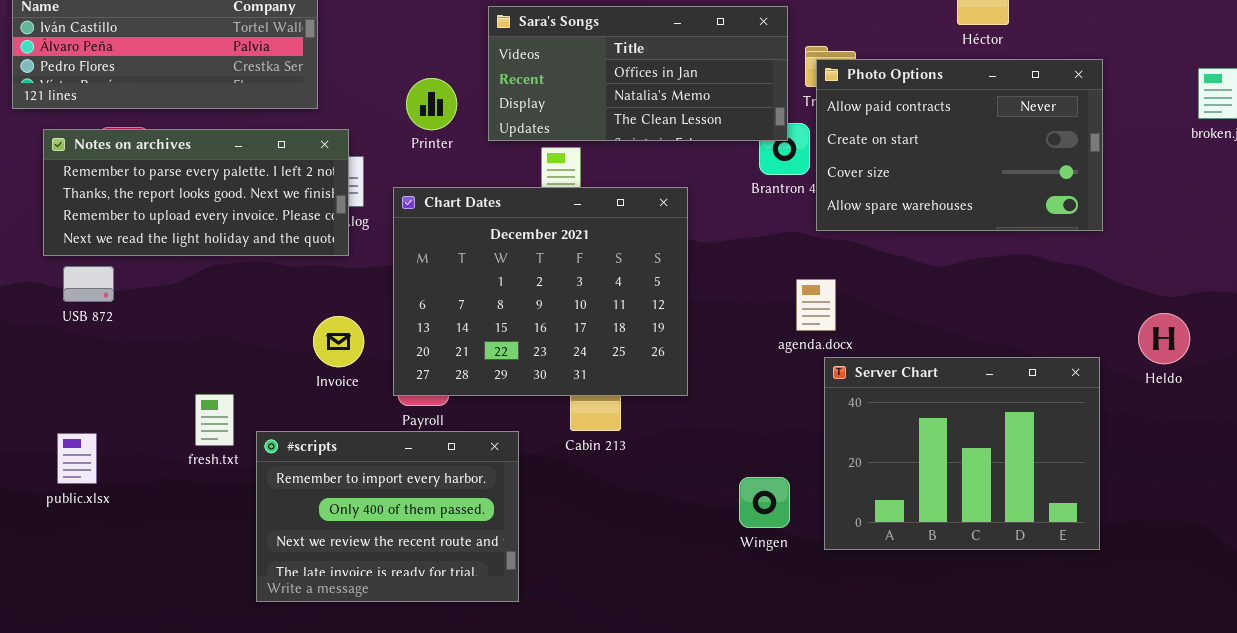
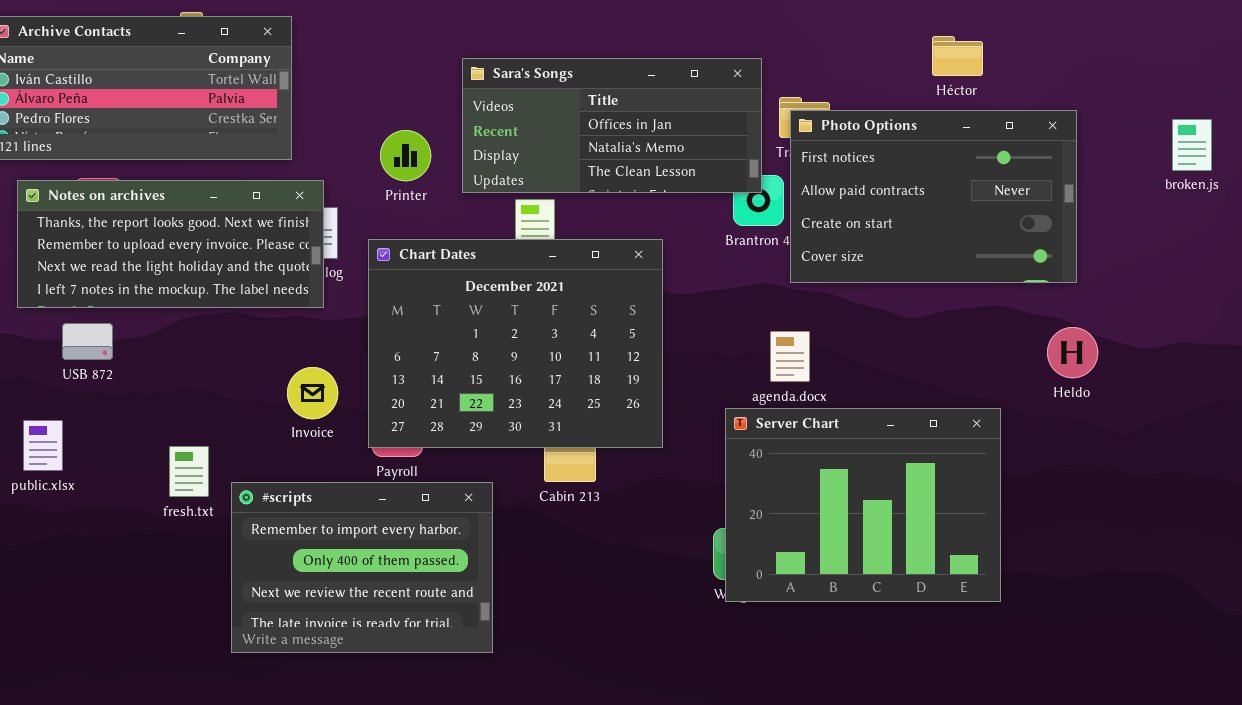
Photo Options: [816,59,1103,231] -> [790,110,1077,283], scrolled up 1 row
Notes on archives: [43,129,349,256] -> [17,180,324,308], scrolled down 1 row
USB 872: [63,266,114,302] -> [62,323,113,360], moved
Heldo: [1138,313,1190,364] -> [1047,327,1098,378], moved
Server Chart: [824,357,1100,550] -> [725,408,1001,602], moved
public.xlsx: [57,433,97,484] -> [23,420,63,471], moved

